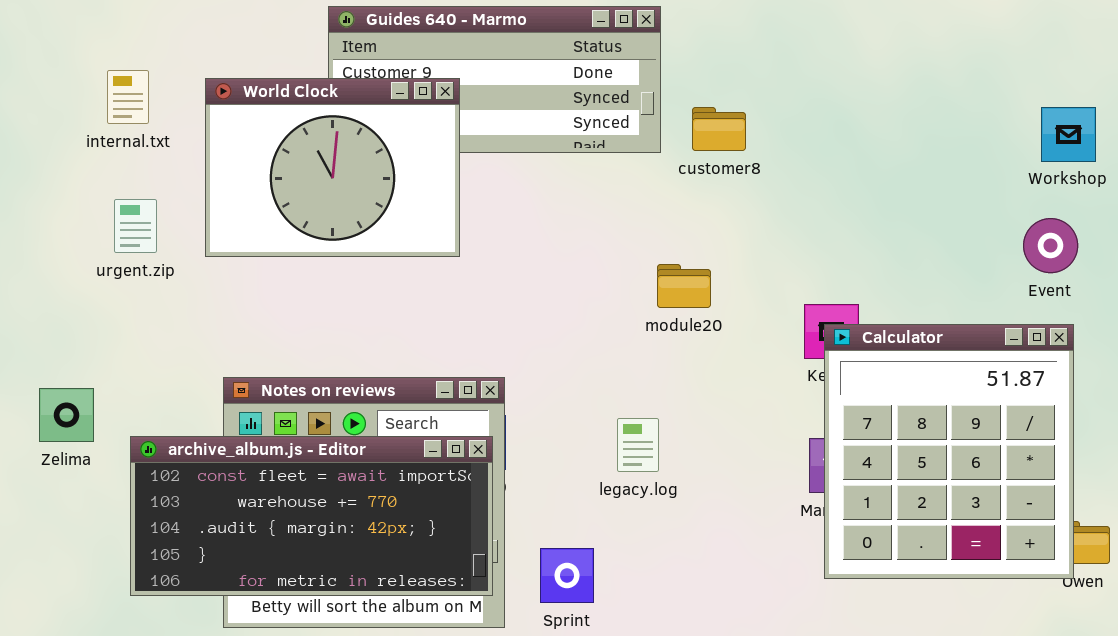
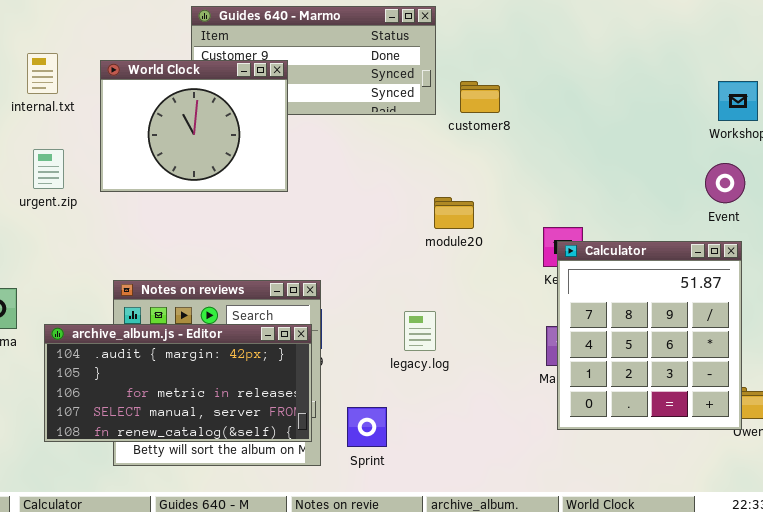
archive_album.js - Editor: [130,436,493,596] -> [44,324,312,442], scrolled down 2 rows

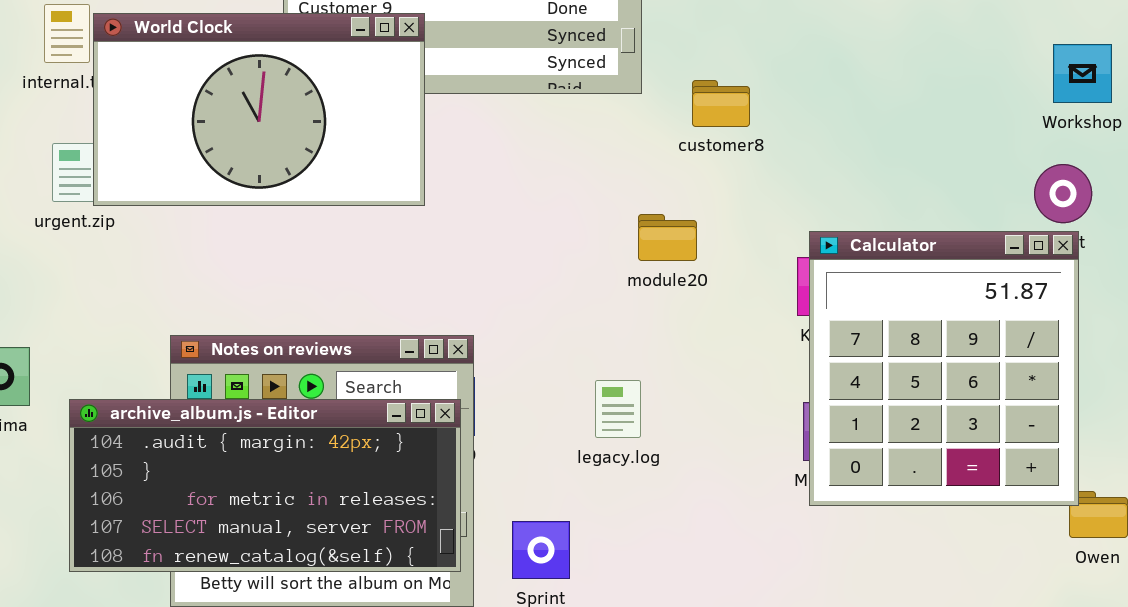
World Clock: [100,60,288,192] -> [93,13,425,206], resized
customer8: [460,81,500,113] -> [692,80,750,127], moved
Calculator: [557,241,742,430] -> [809,231,1079,506], moved

